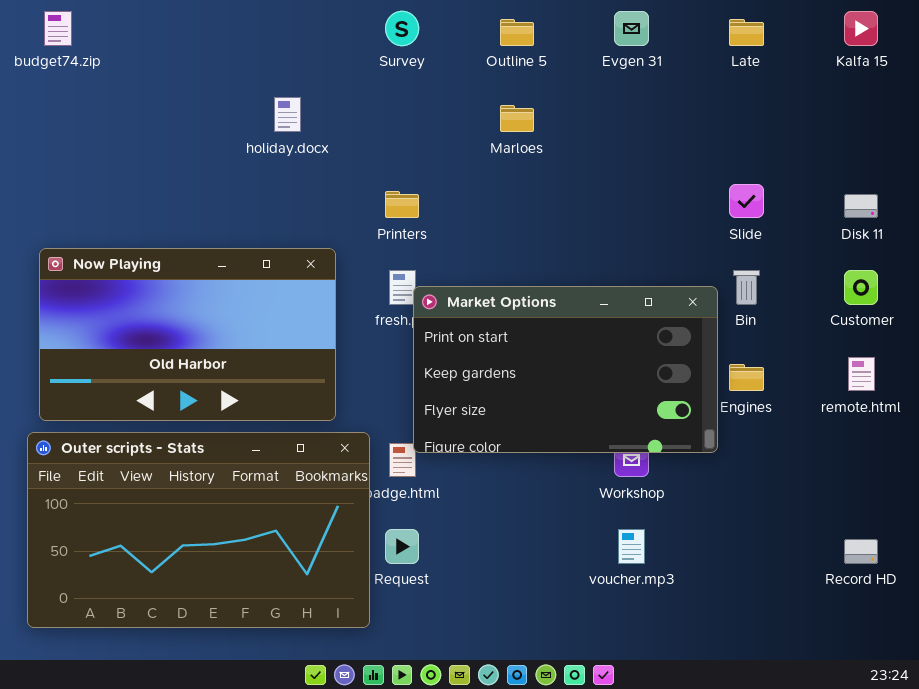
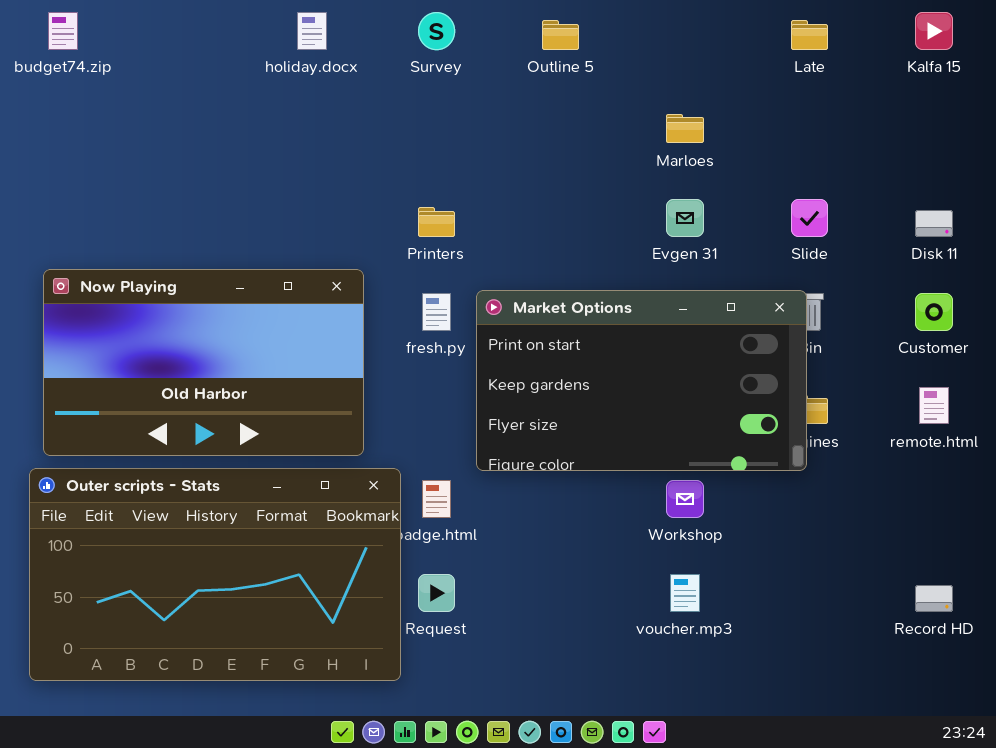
Evgen 31: [614,11,649,46] -> [666,199,704,237], moved
holiday.docx: [274,97,301,132] -> [297,12,327,50], moved
Marloes: [500,105,534,132] -> [666,114,704,143], moved
Market Options: [413,286,718,453] -> [476,290,807,471], moved

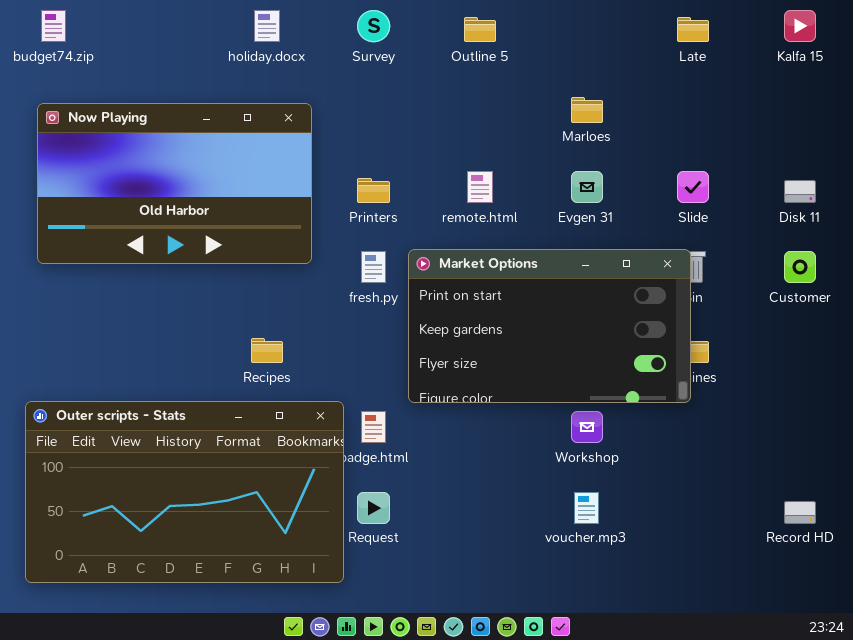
Now Playing: [43,269,364,456] -> [37,103,312,264], moved
remote.html: [919,387,949,424] -> [467,171,493,203], moved

